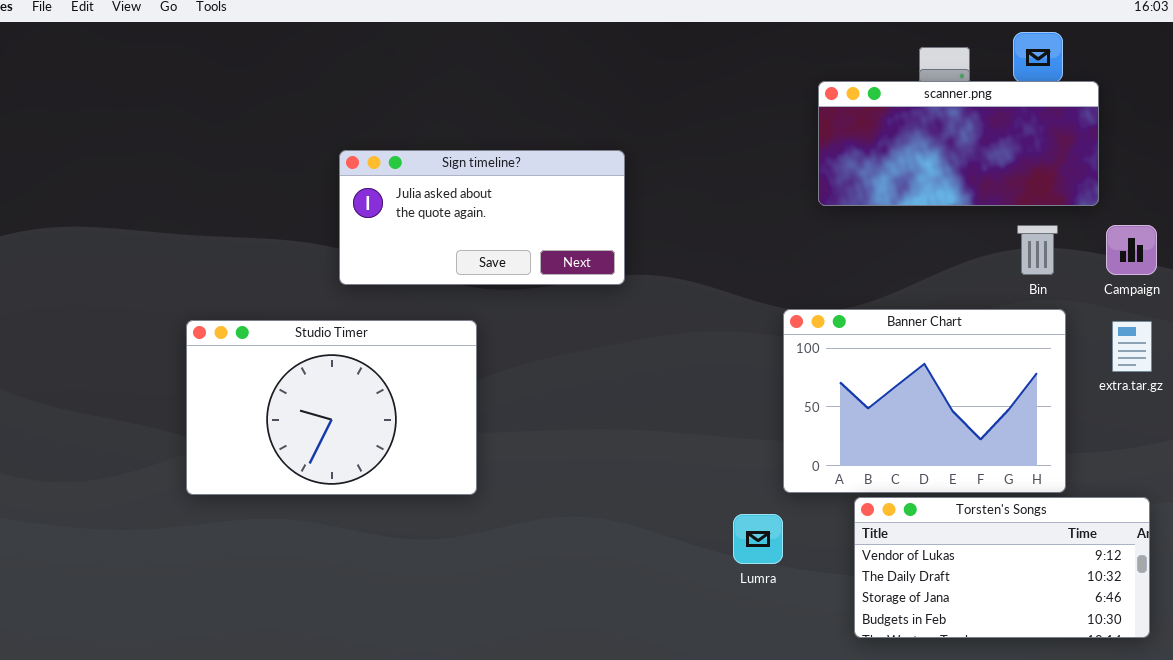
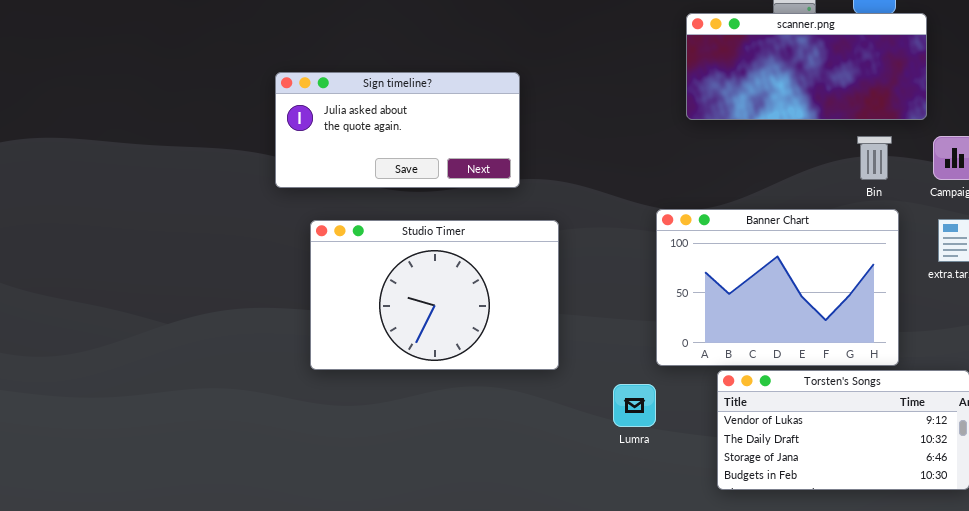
Studio Timer: [186,320,477,495] -> [310,220,559,370], moved

